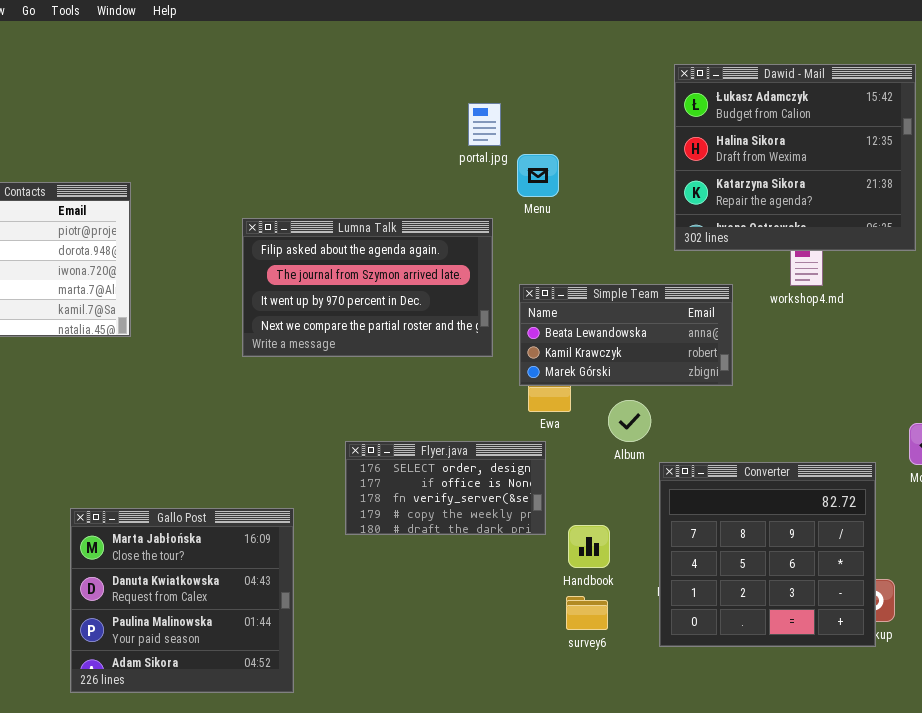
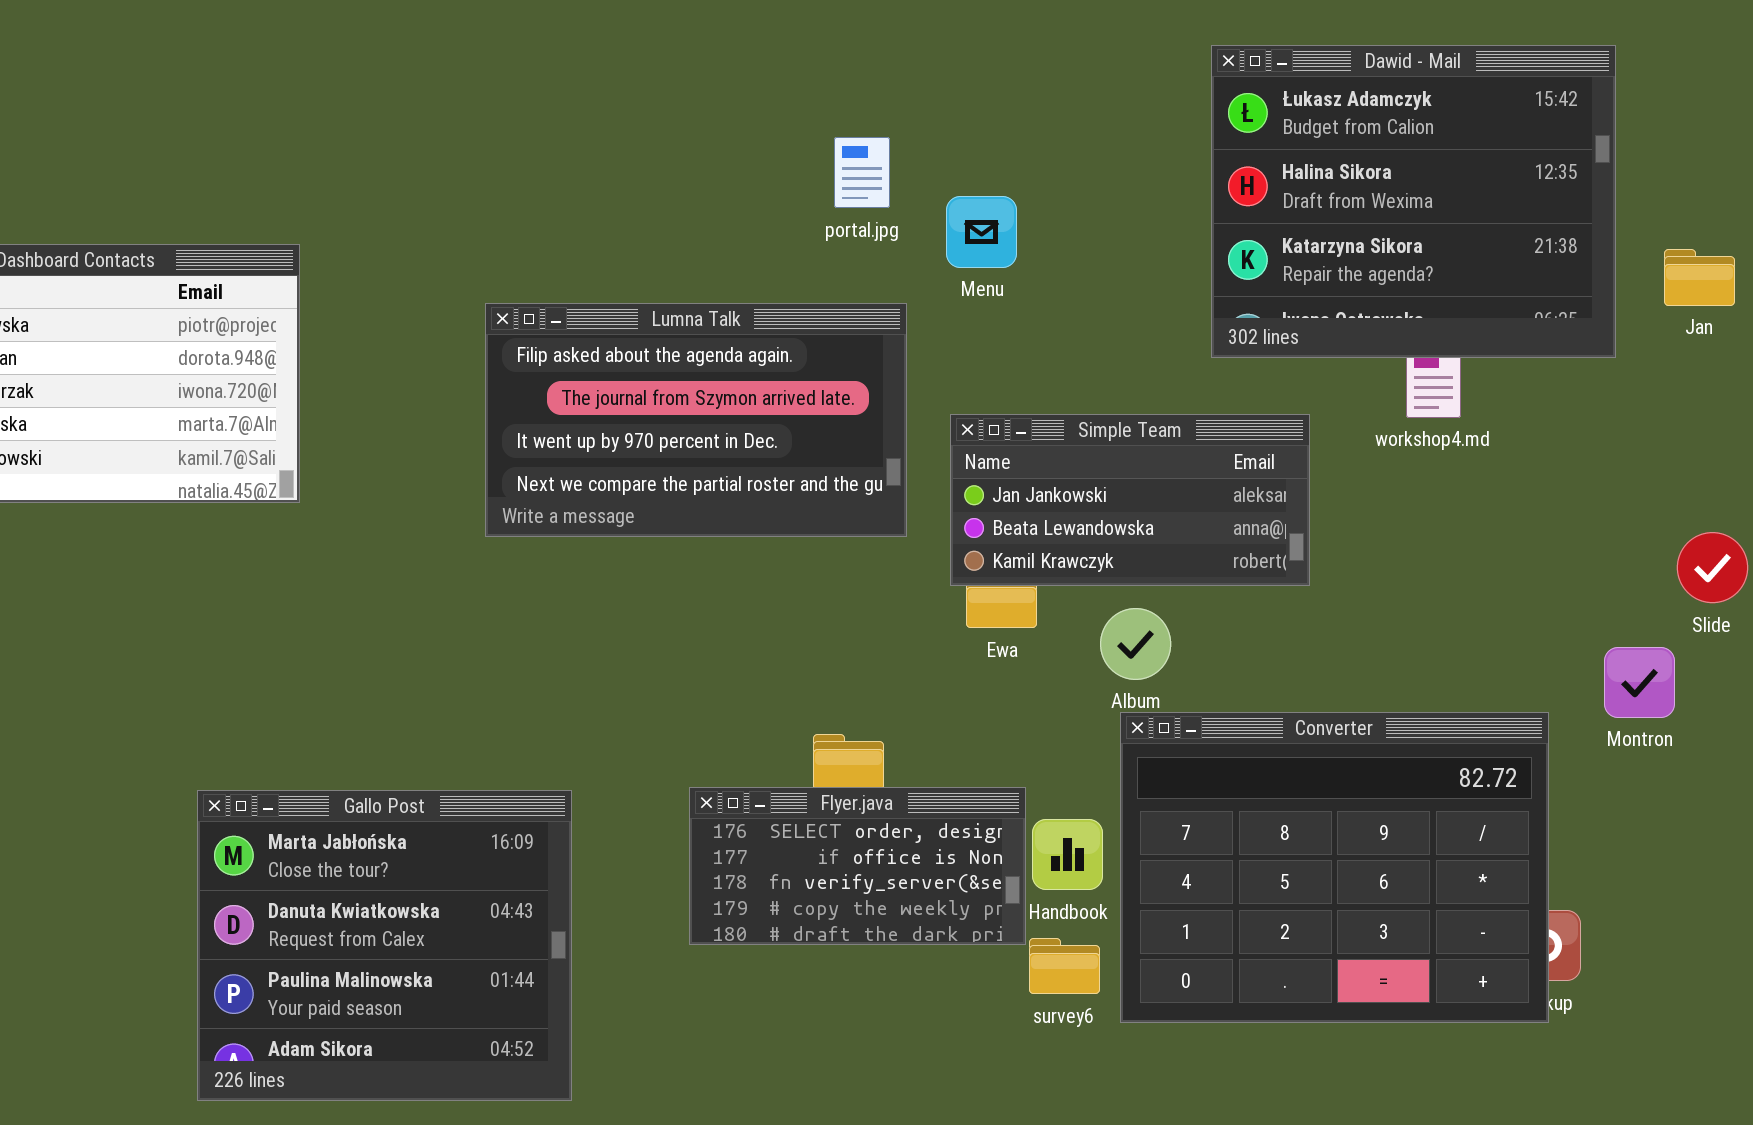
portal.jpg: [468,103,501,146] -> [834,137,890,208], moved
Simple Team: [519,284,733,386] -> [950,414,1310,586], scrolled up 1 row
Flyer.java: [345,441,546,535] -> [689,787,1026,945], moved
Converter: [659,462,876,647] -> [1120,712,1549,1023], resized

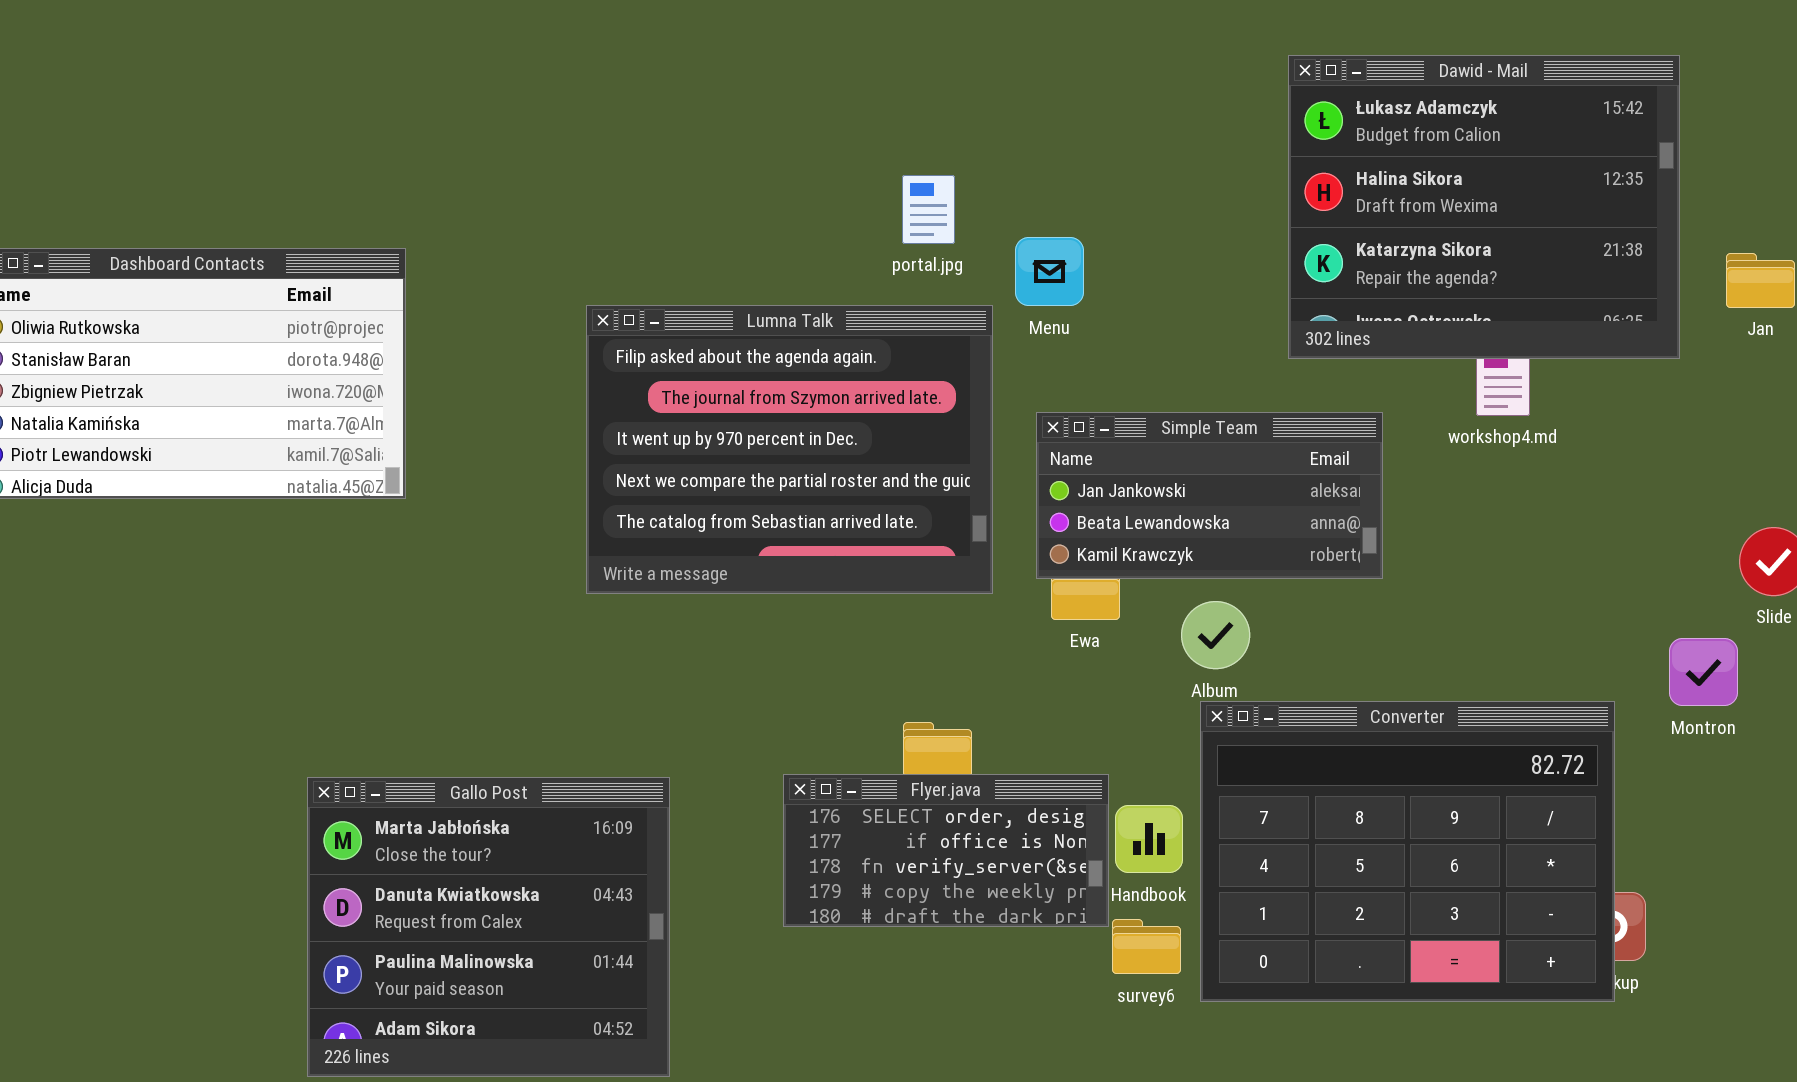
portal.jpg: [834,137,890,208] -> [902,175,955,244], moved
Menu: [946,196,1017,268] -> [1015,237,1084,306], moved
Lumna Talk: [485,303,907,537] -> [586,305,993,594], resized

